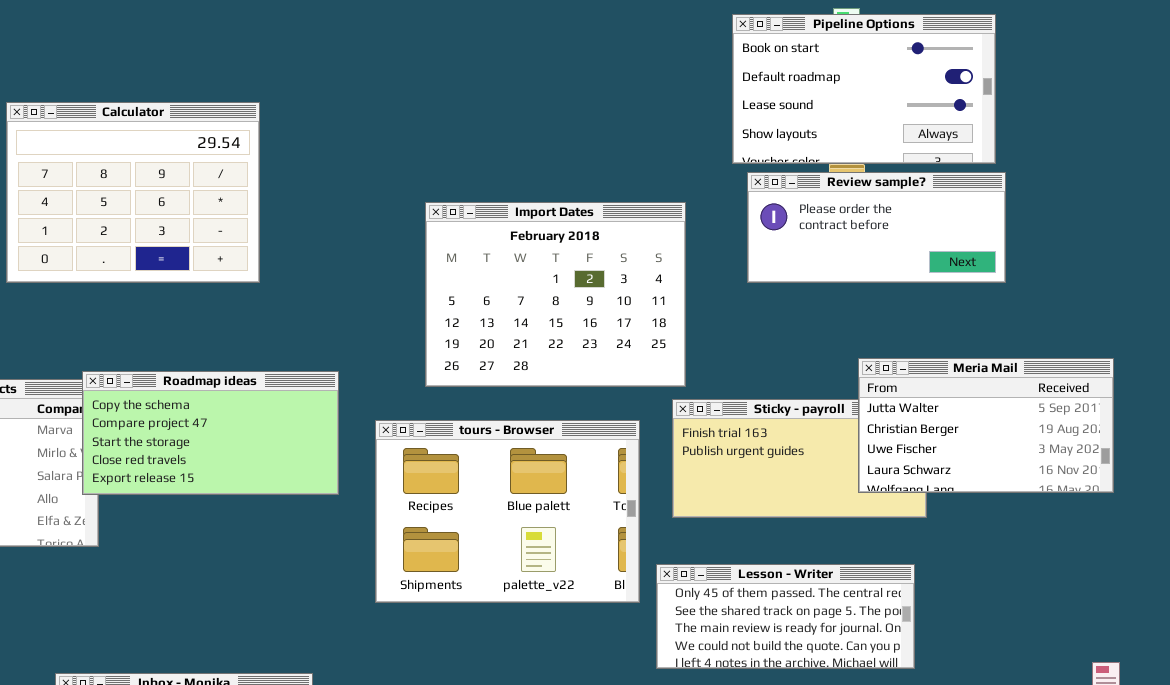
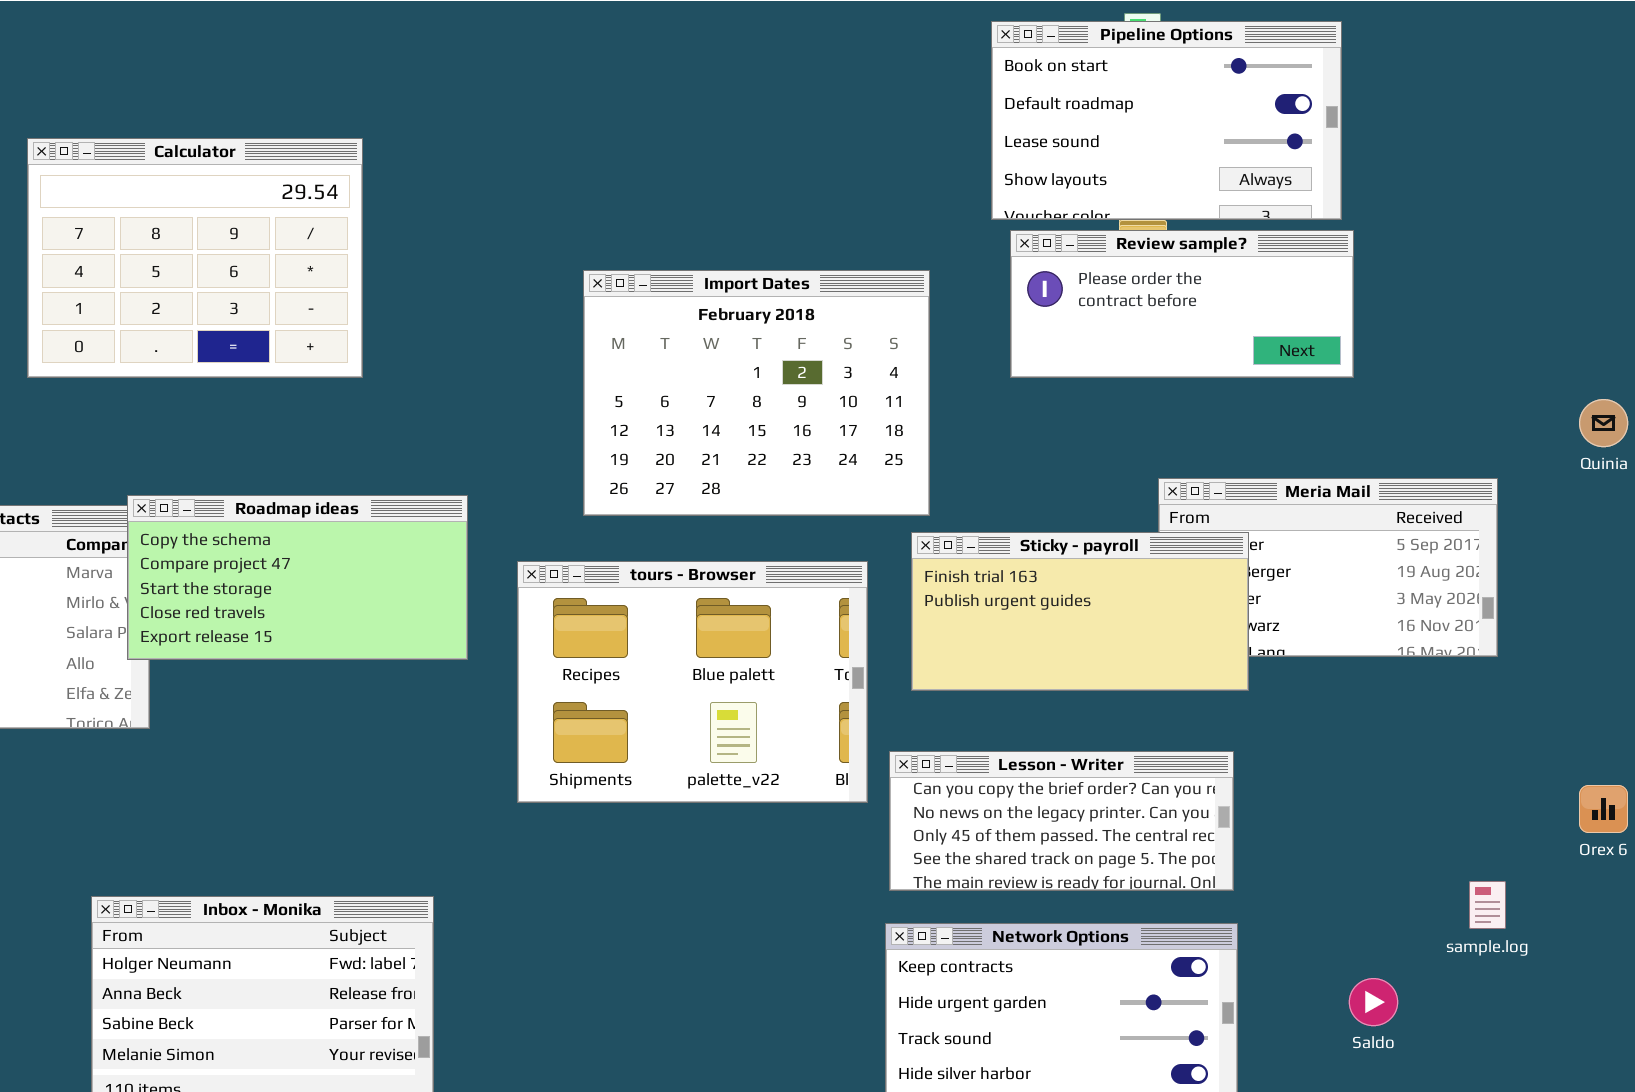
Sticky - payroll: [672,399,927,518] -> [911,532,1249,691], raised
Lesson - Writer: [656,564,915,669] -> [889,751,1234,891], scrolled up 2 rows

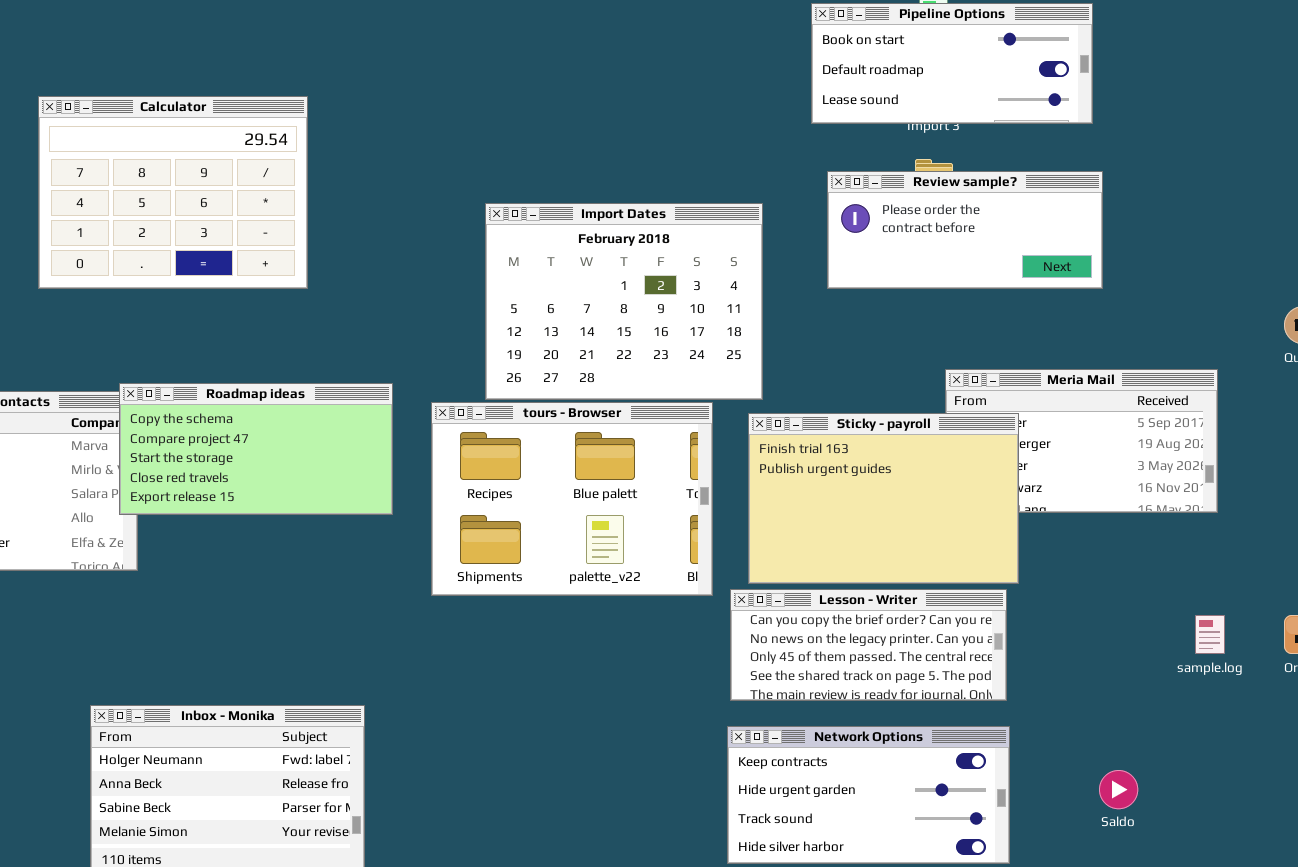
Pipeline Options: [991,21,1342,220] -> [811,3,1093,124], resized
Sticky - payroll: [911,532,1249,691] -> [748,413,1019,584], resized
tours - Browser: [517,561,868,803] -> [431,402,713,596], moved
sample.log: [1469,881,1506,929] -> [1195,615,1225,654], moved

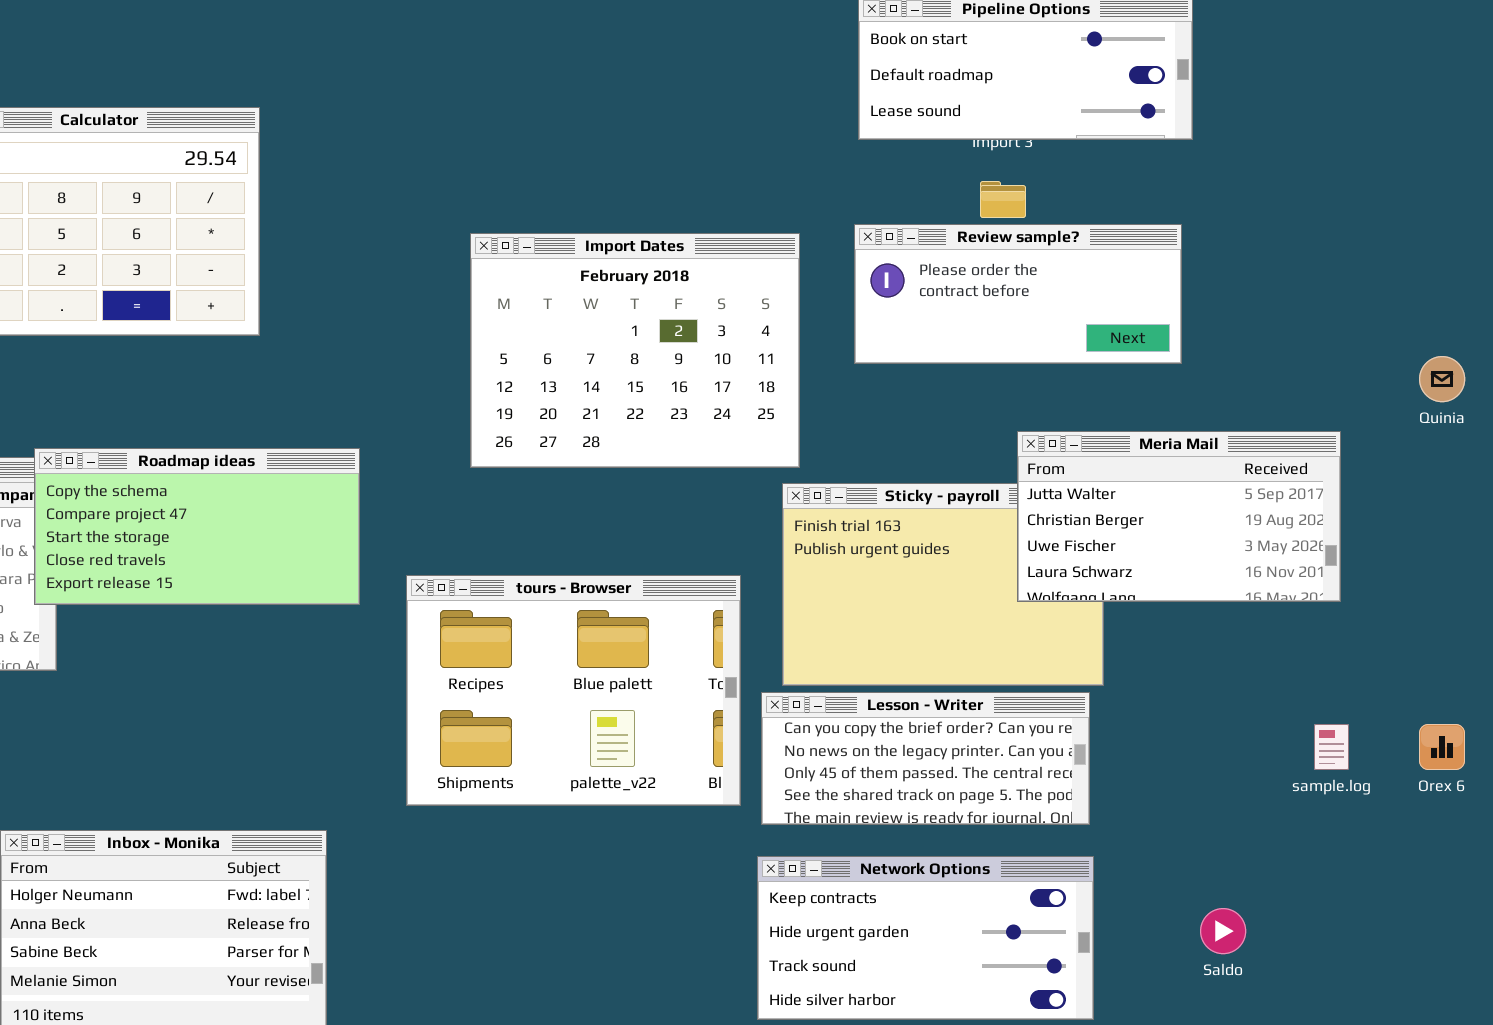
Review sample?: [827,171,1103,289] -> [854,224,1182,364], moved
Meria Mail: [945,369,1218,513] -> [1017,431,1341,602], raised
tours - Browser: [431,402,713,596] -> [406,575,741,806], moved

